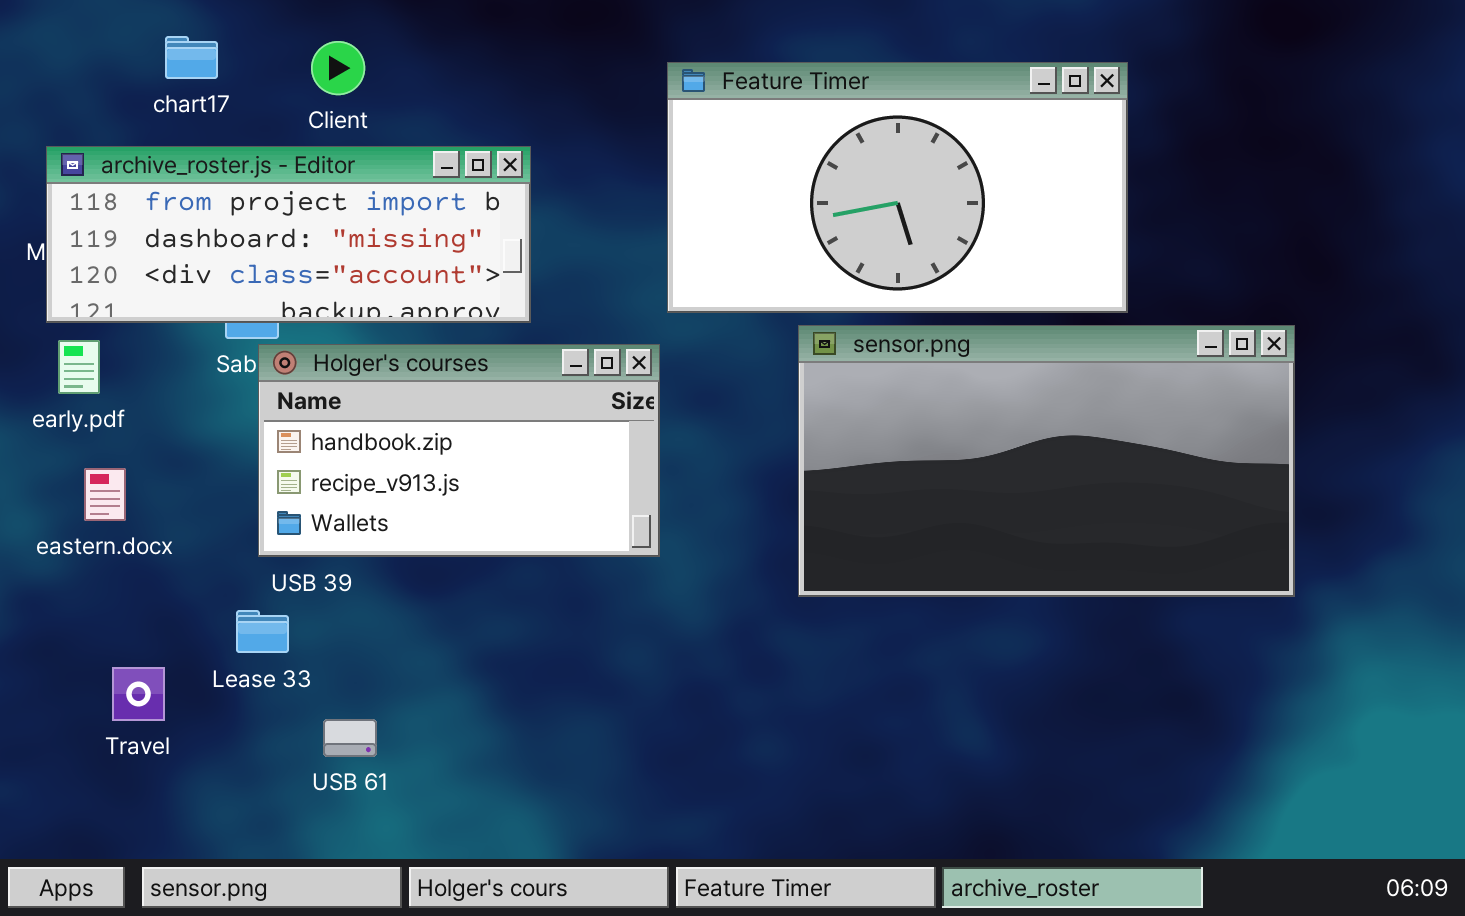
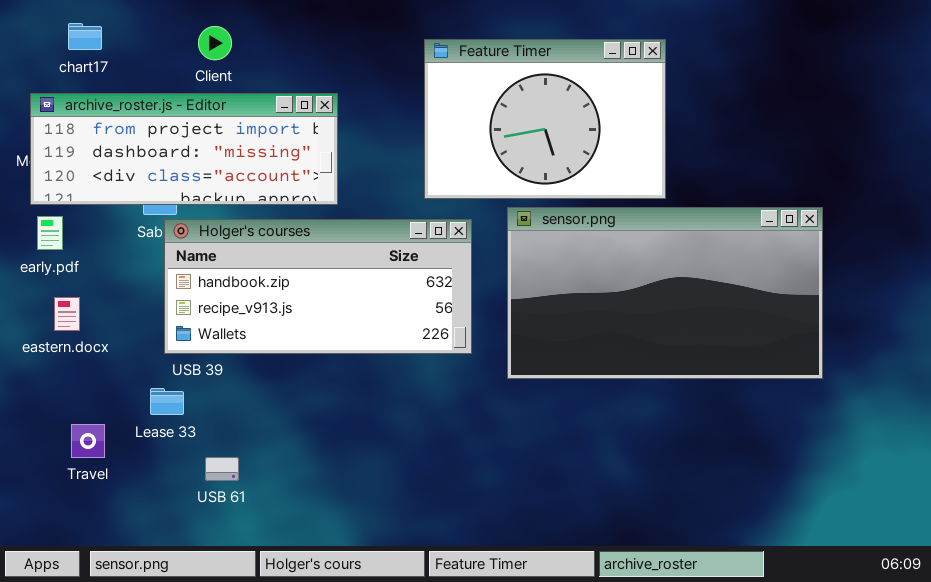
chart17: [165,36,218,79] -> [68,23,102,50], moved
Feature Timer: [667,62,1128,313] -> [424,39,666,199], resized
Holger's courses: [258,344,660,557] -> [164,219,472,354], resized

